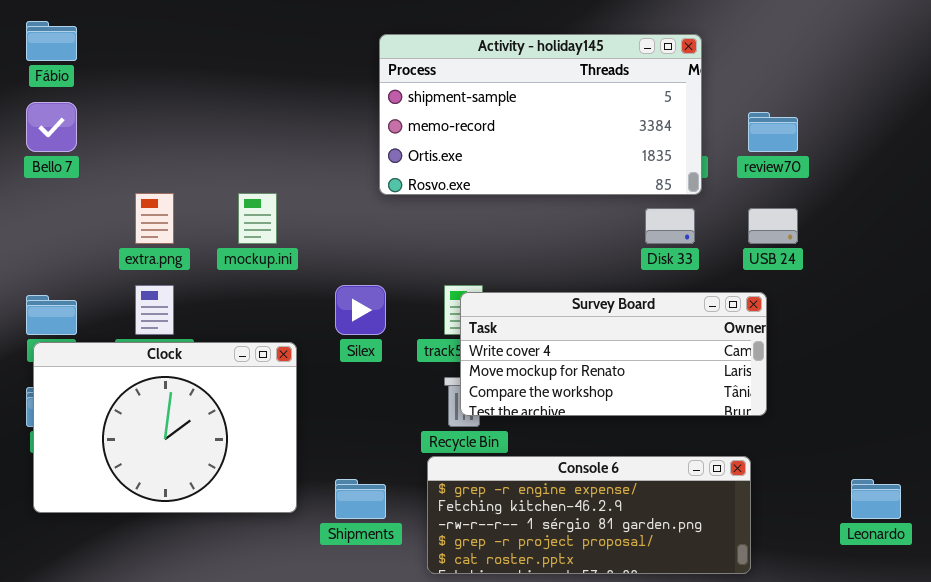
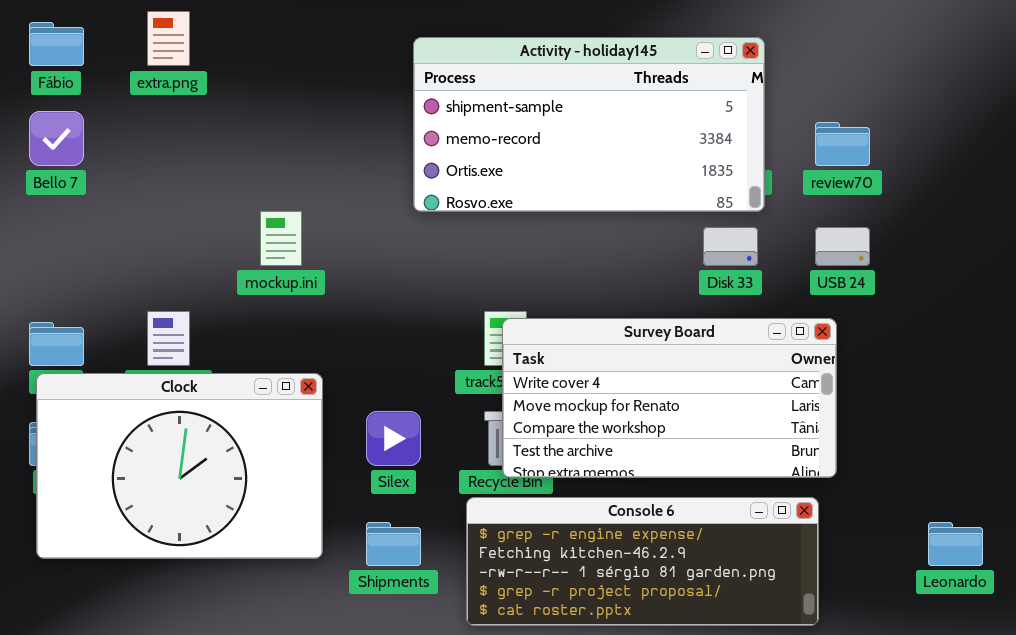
extra.png: [135,193,174,244] -> [147,11,190,66], moved
Silex: [335,285,386,335] -> [366,411,421,466], moved
Survey Board: [460,292,767,416] -> [502,318,837,478], resized

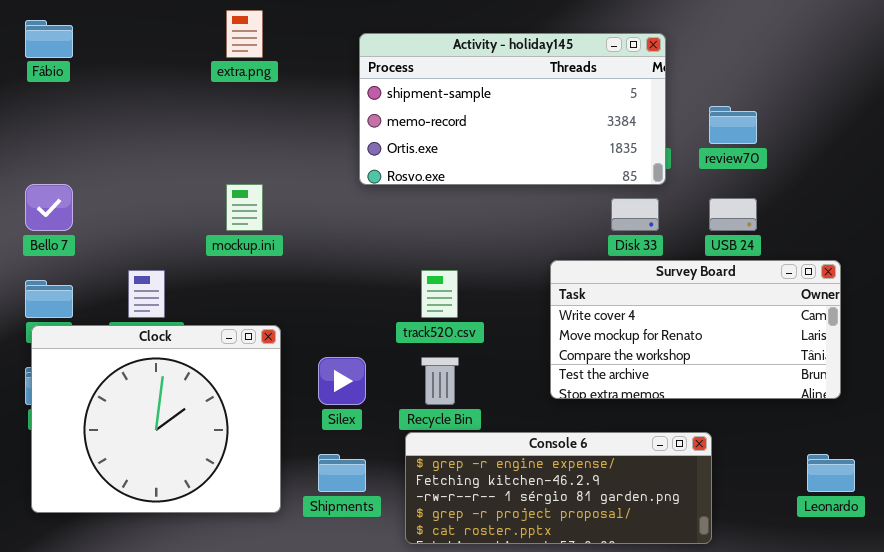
extra.png: [147,11,190,66] -> [226,10,263,58], moved
Bello 7: [29,111,84,166] -> [25,184,73,231], moved
Survey Board: [502,318,837,478] -> [550,260,841,399], moved
Clock: [36,373,323,559] -> [31,325,281,513], resized

